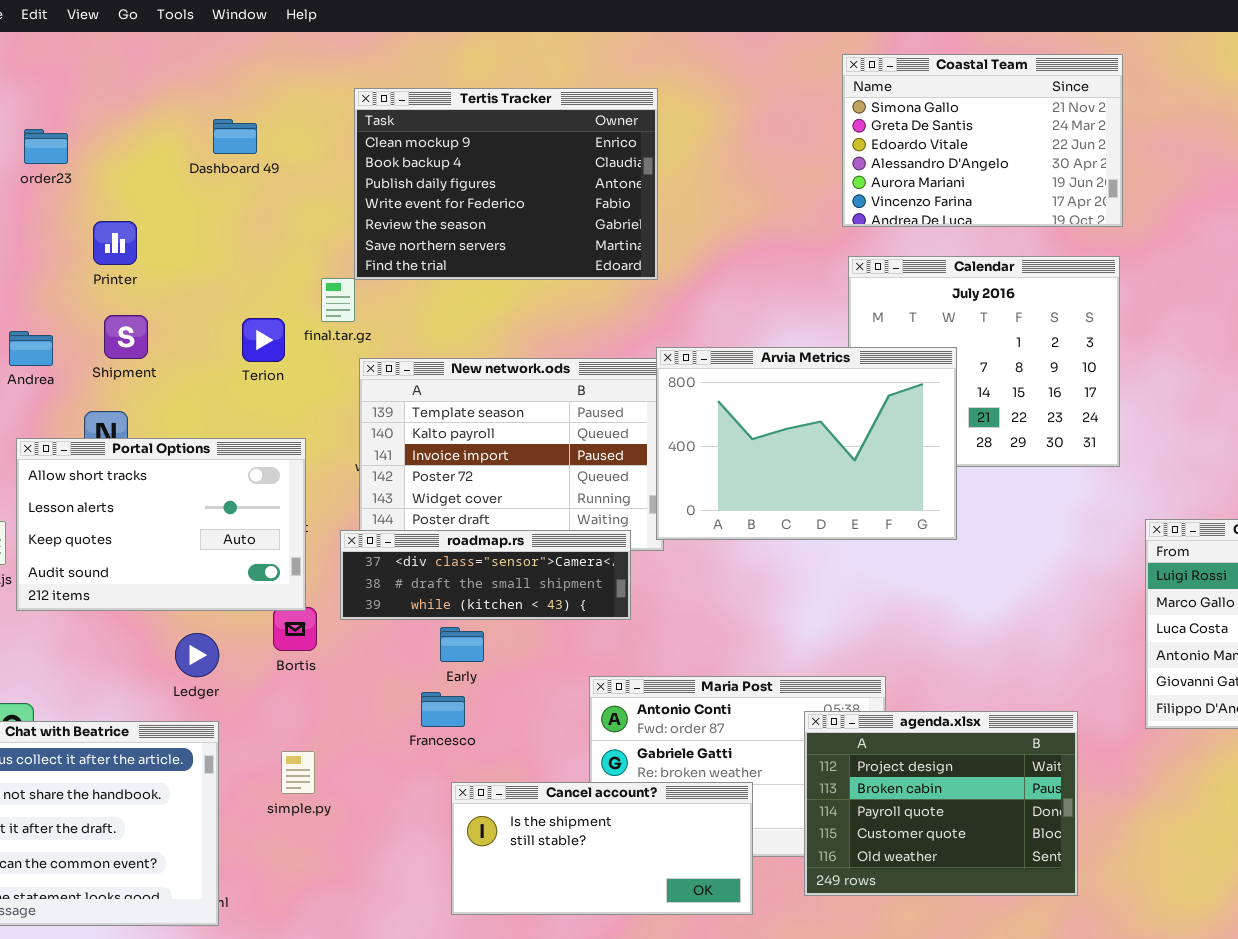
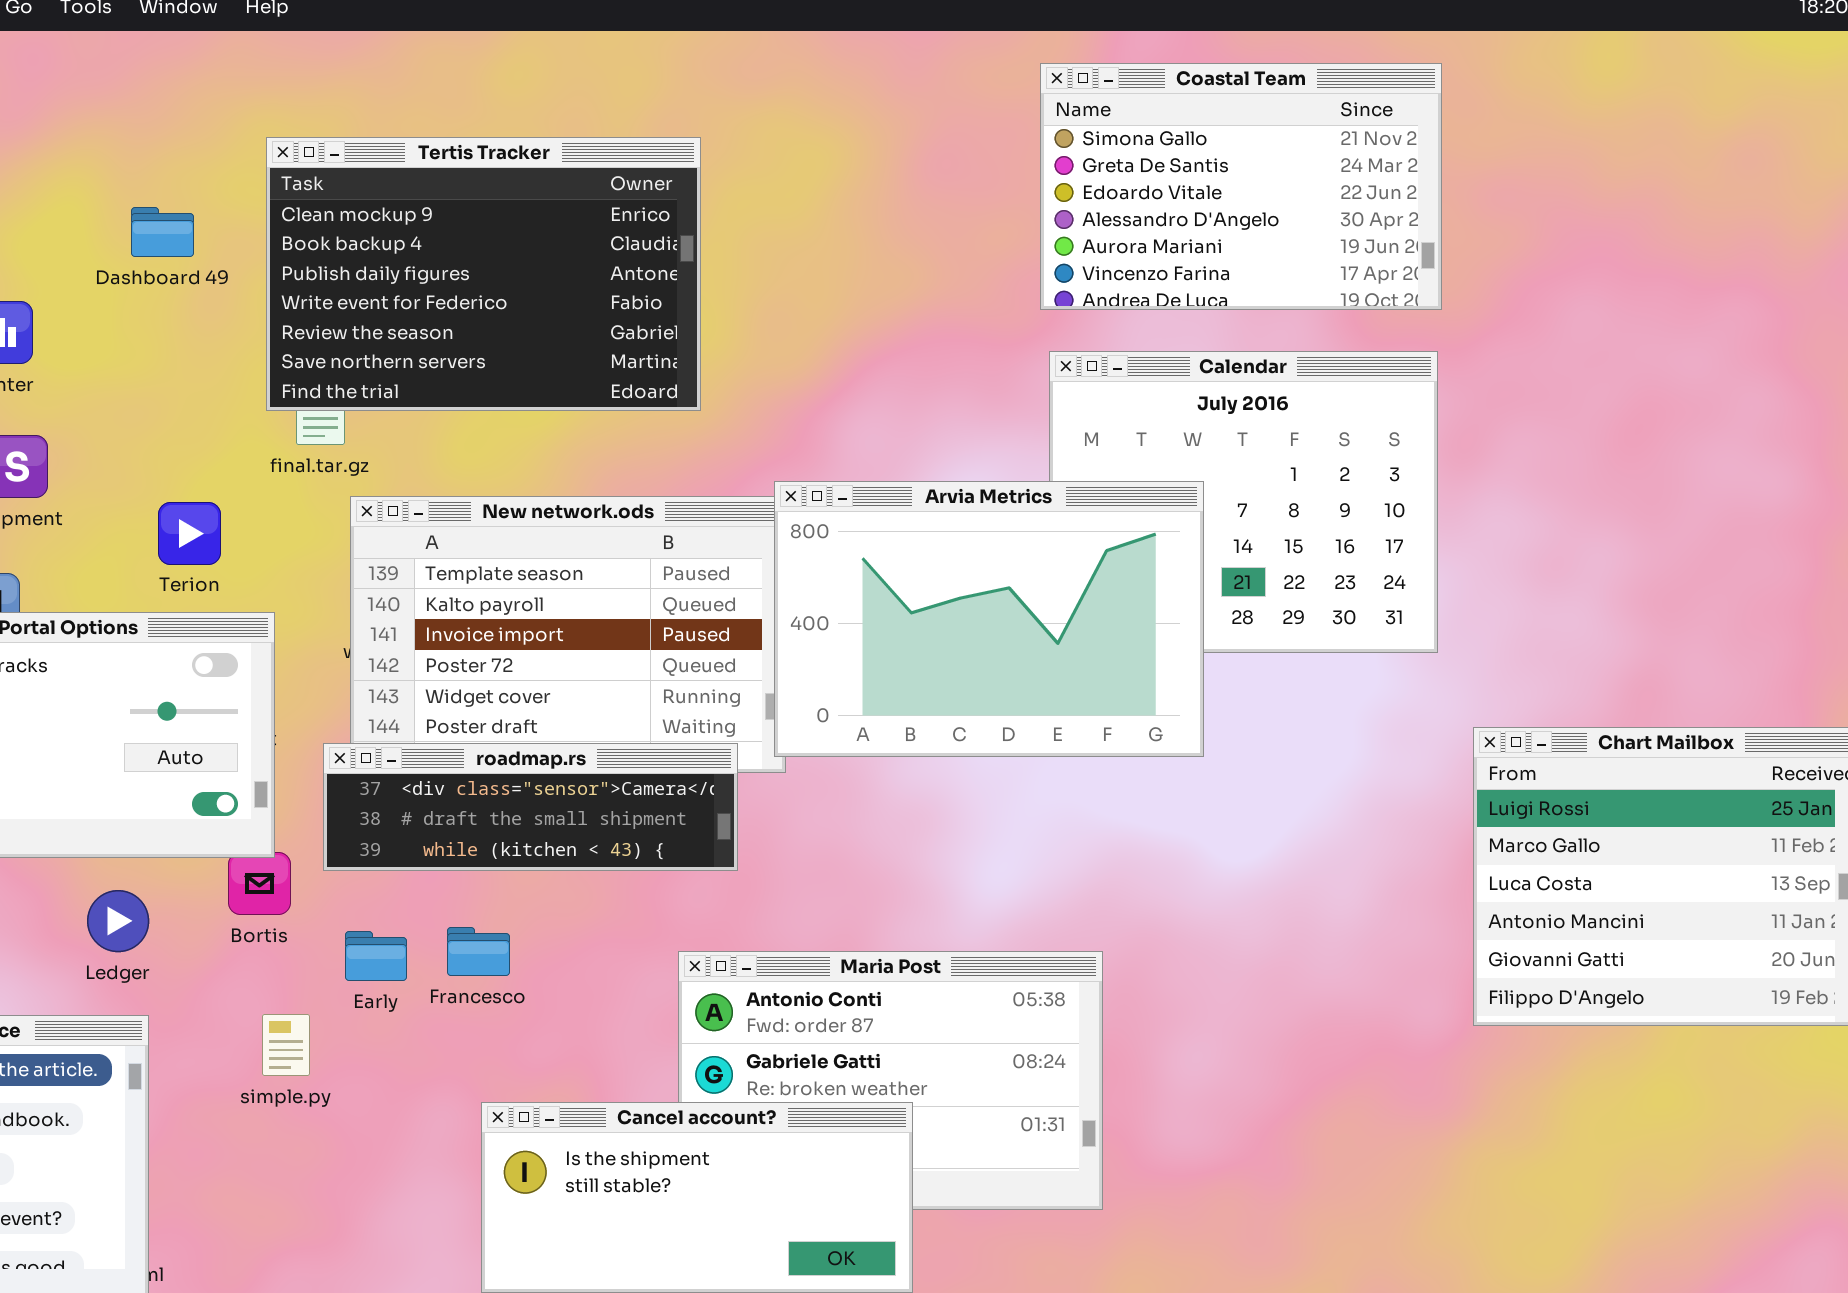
Tertis Tracker: [354,88,658,280] -> [266,137,701,411], moved
Dashboard 49: [213,119,257,154] -> [131,207,194,257], moved
Terion: [242,318,285,362] -> [158,502,221,565], moved
Early: [440,627,484,662] -> [345,931,407,981], moved
Francesco: [421,692,465,727] -> [447,927,510,976], moved
agenda.xlsx: [804,711,1078,896] -> none, closed
simple.py: [281,751,315,794] -> [262,1014,310,1076], moved

